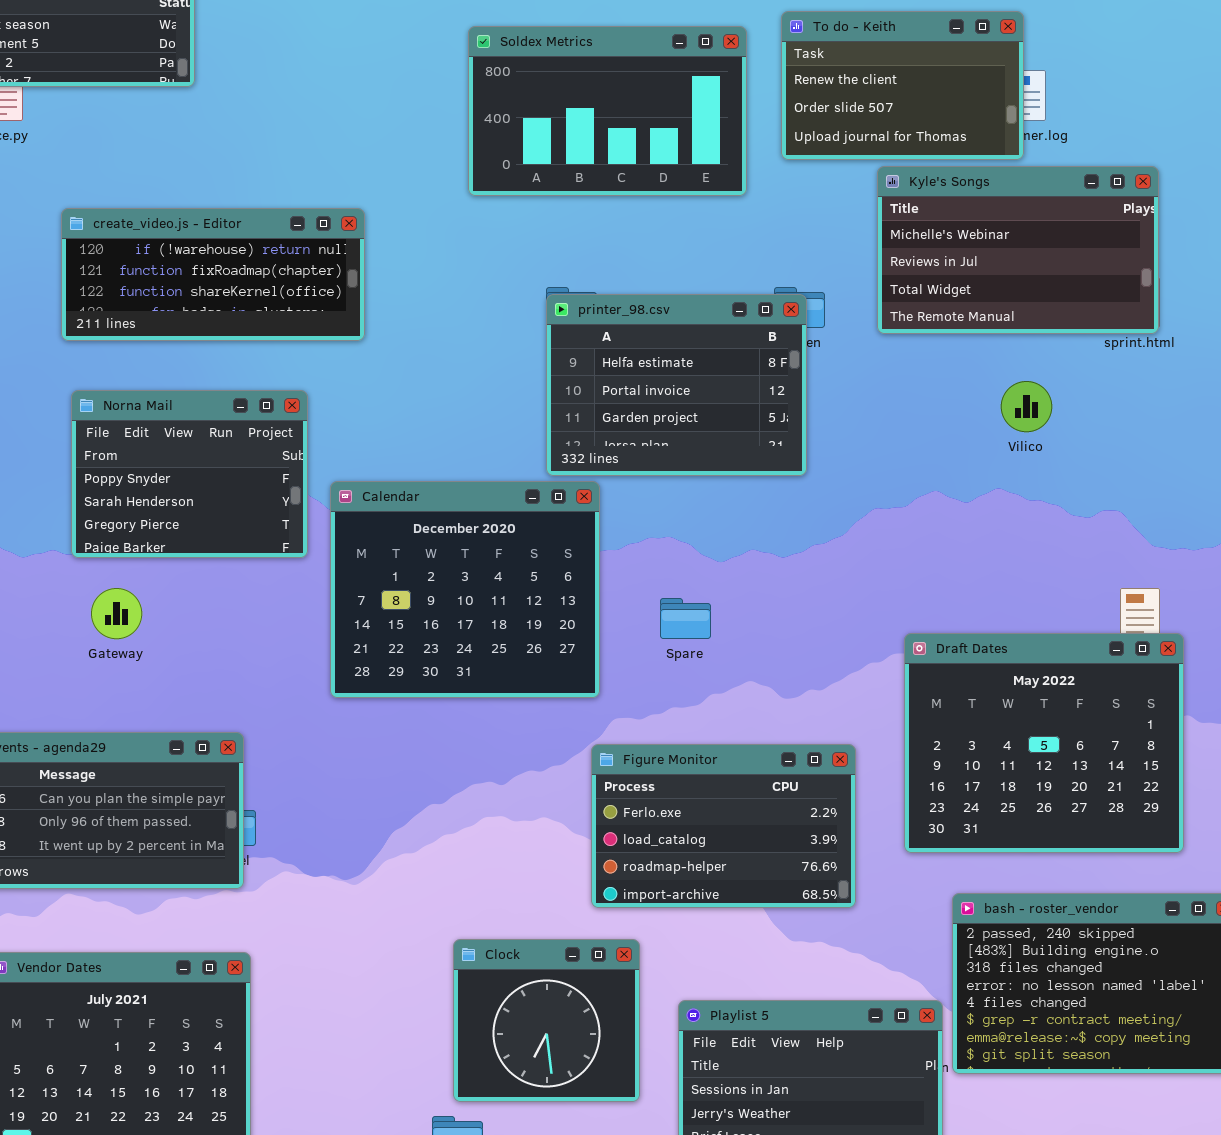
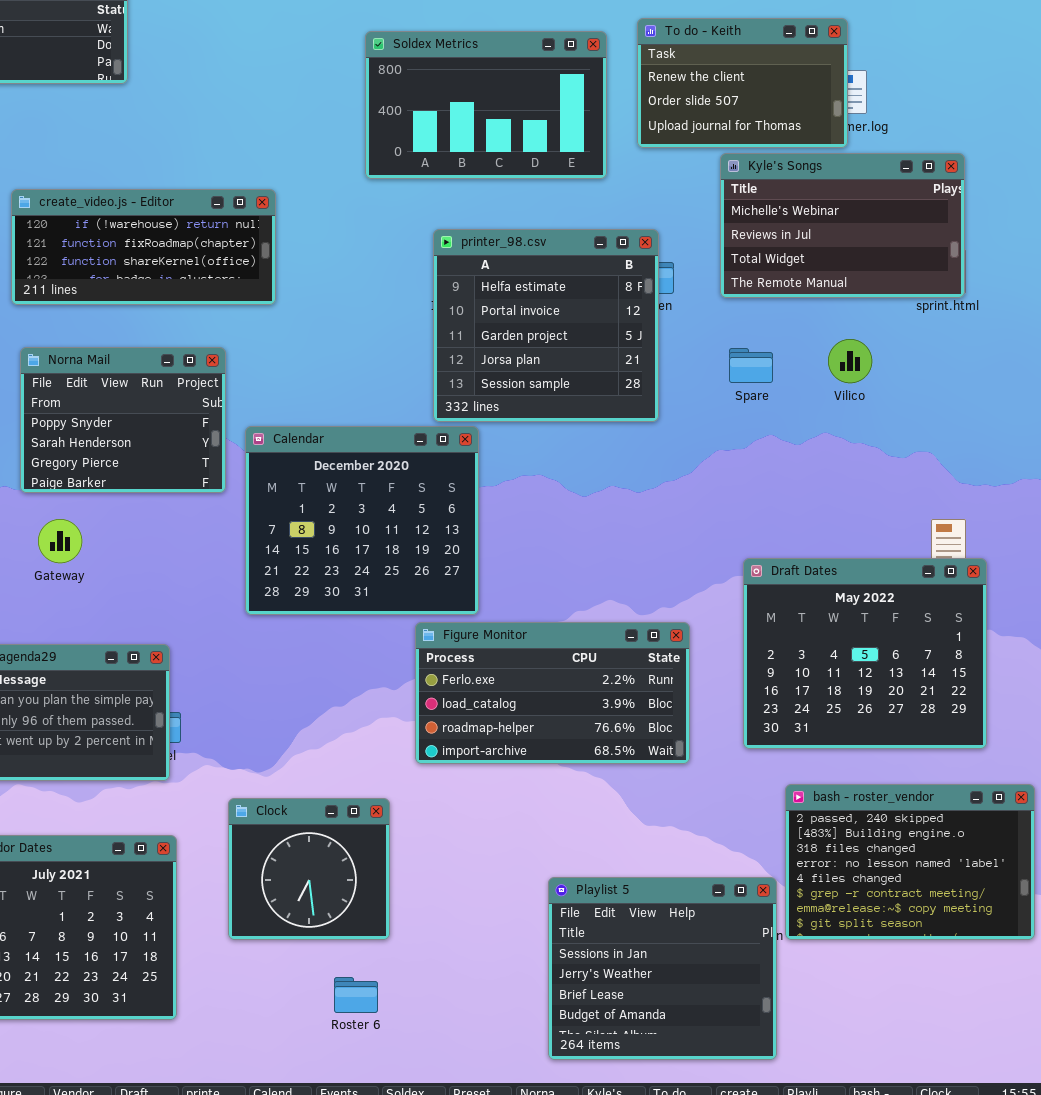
printer_98.csv: [546,294,807,476] -> [433,229,659,422], resized
Spare: [660,598,711,639] -> [729,348,773,383], moved
Figure Monitor: [591,744,856,908] -> [415,622,690,764], moved, resized
Clock: [453,939,640,1102] -> [228,798,390,940], moved

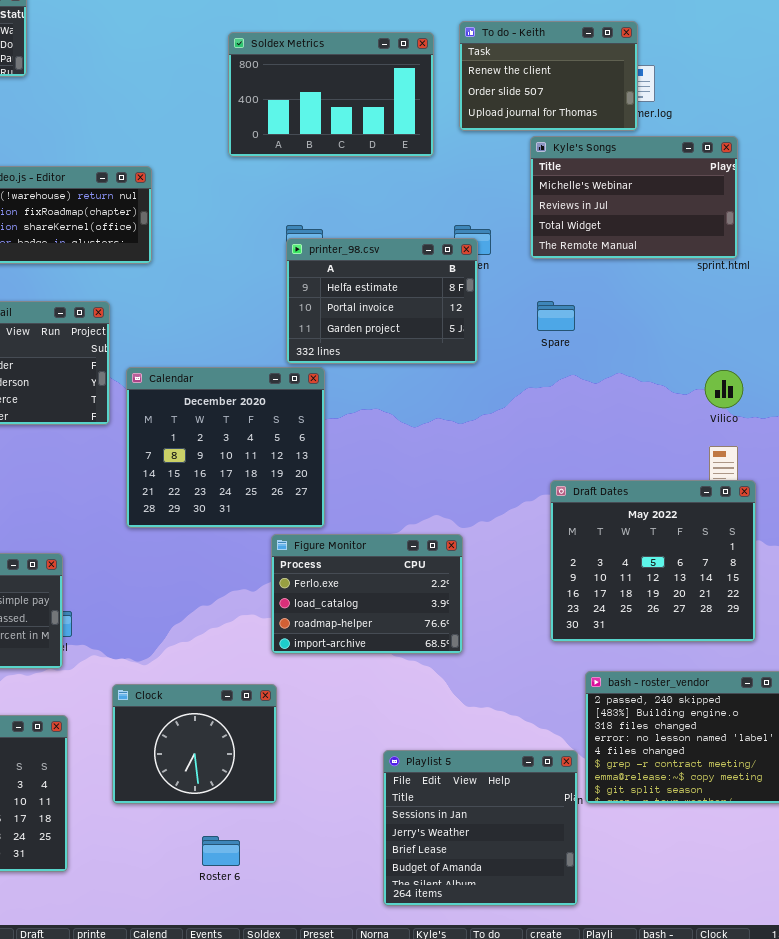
printer_98.csv: [433,229,659,422] -> [286,238,478,364], resized
Vilico: [828,339,872,383] -> [705,370,743,408], moved
Figure Monitor: [415,622,690,764] -> [271,534,463,654], resized
Clock: [228,798,390,940] -> [112,684,277,804], resized

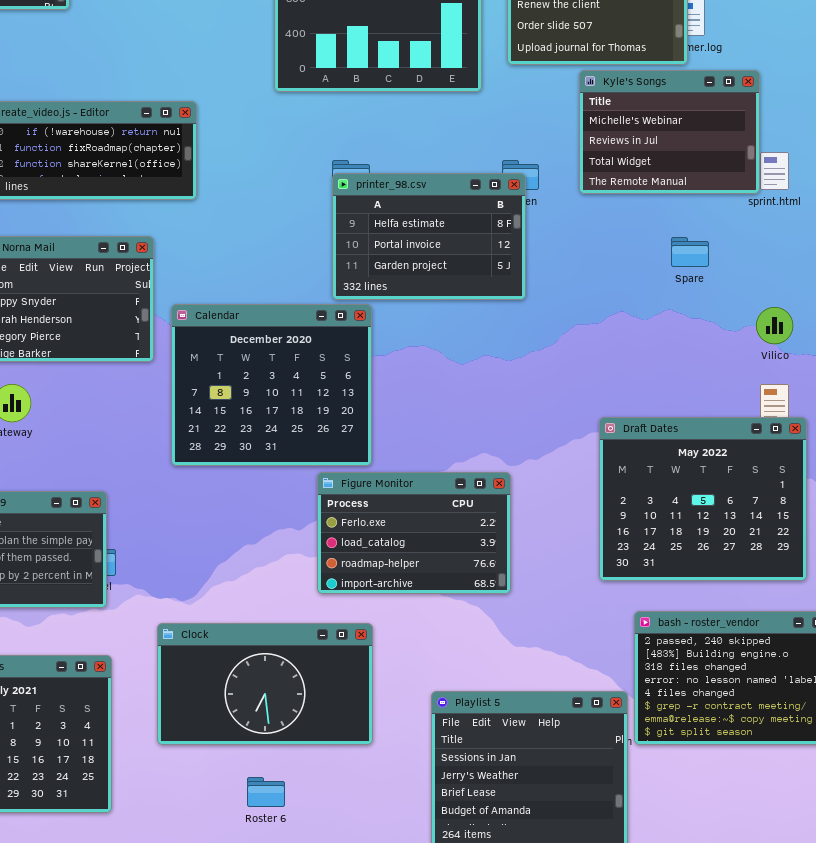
Kyle's Songs: [530,136,738,259] -> [579,70,760,194], resized
Spare: [537,301,575,331] -> [671,237,709,267], moved
Clock: [112,684,277,804] -> [157,623,373,745], resized

